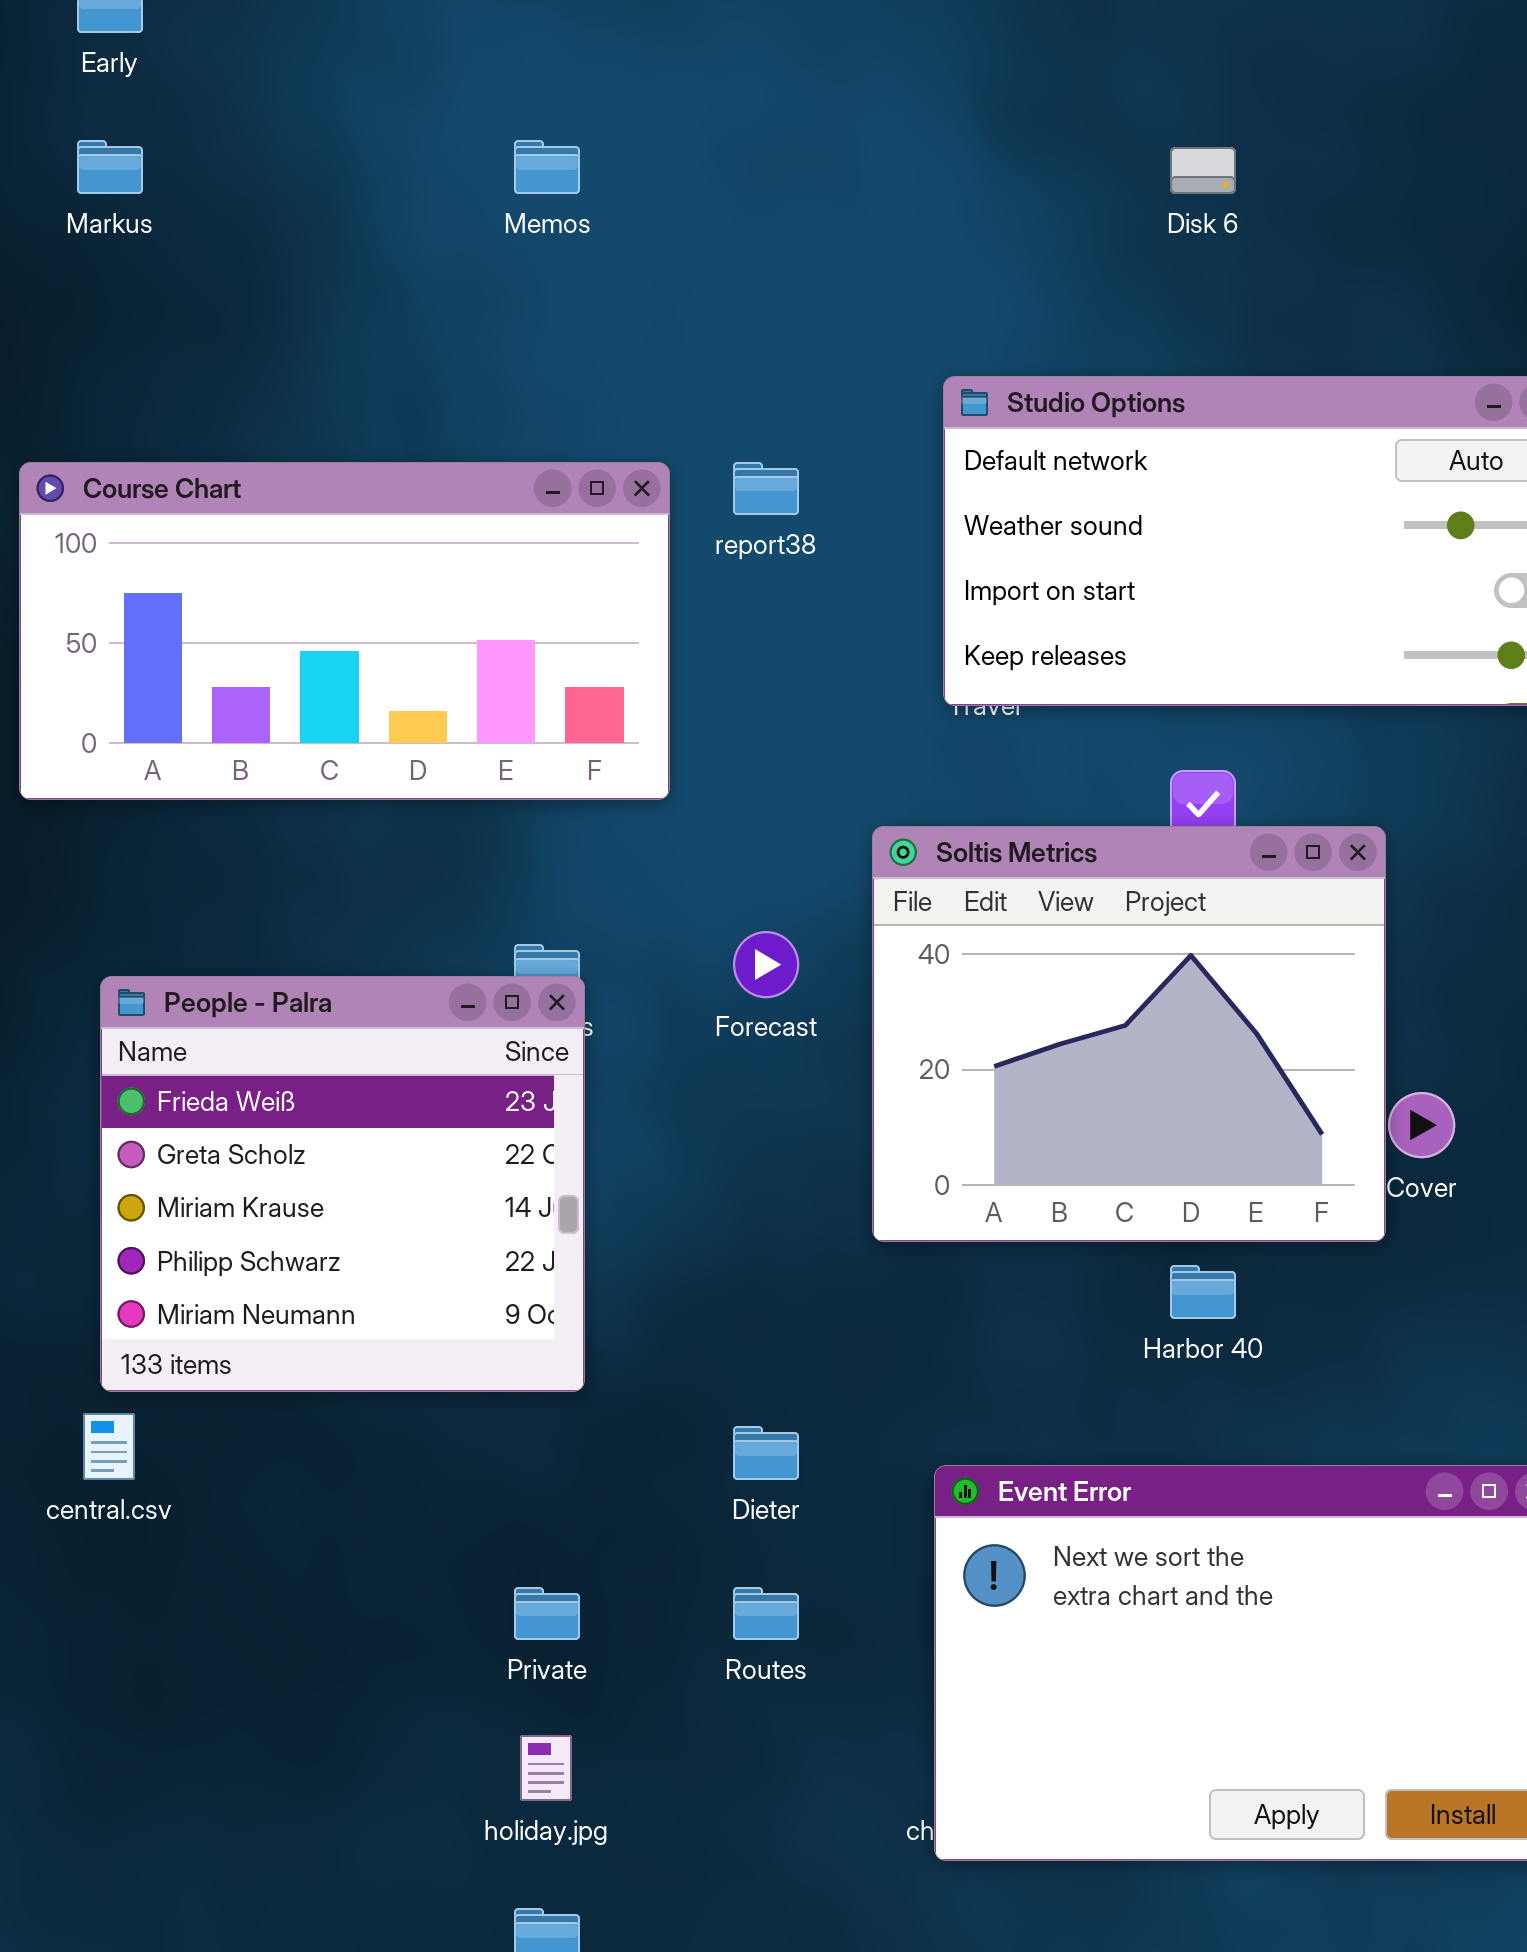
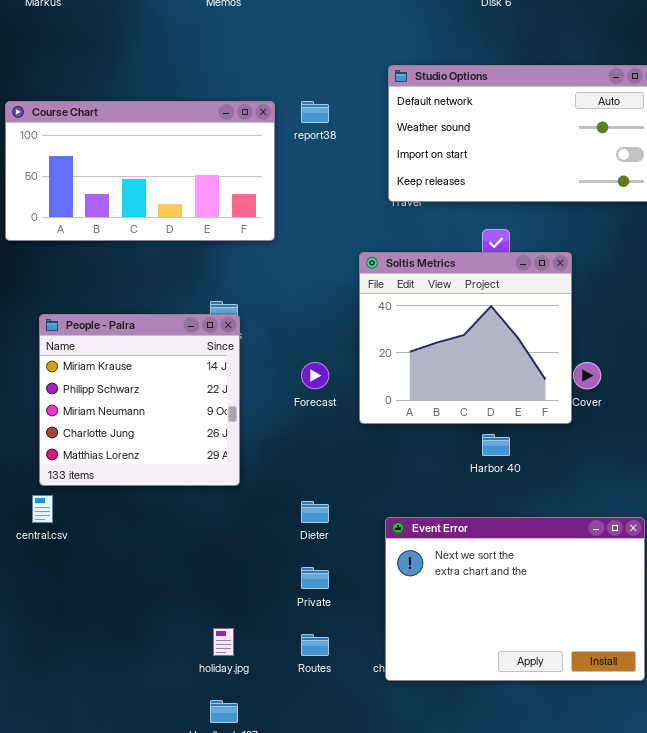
Forecast: [733,931,799,998] -> [301,362,329,389], moved
People - Palra: [100,976,585,1392] -> [39,314,240,486], scrolled down 2 rows
Private: [514,1587,580,1640] -> [301,567,329,589], moved
Routes: [733,1587,799,1640] -> [301,634,329,656], moved

